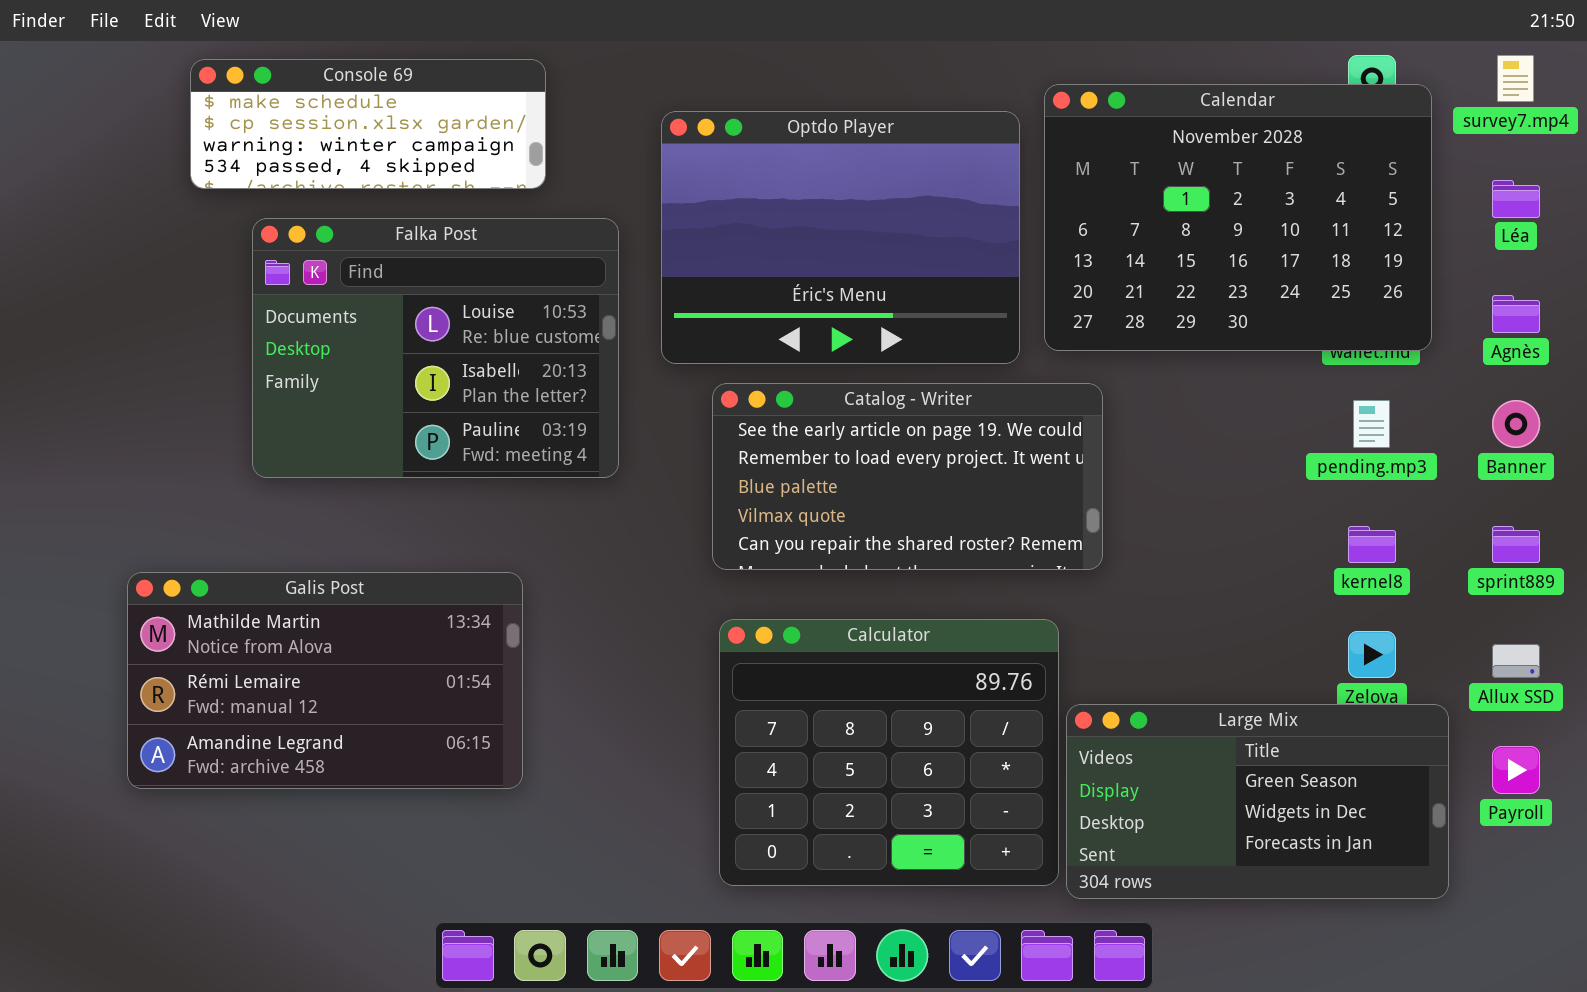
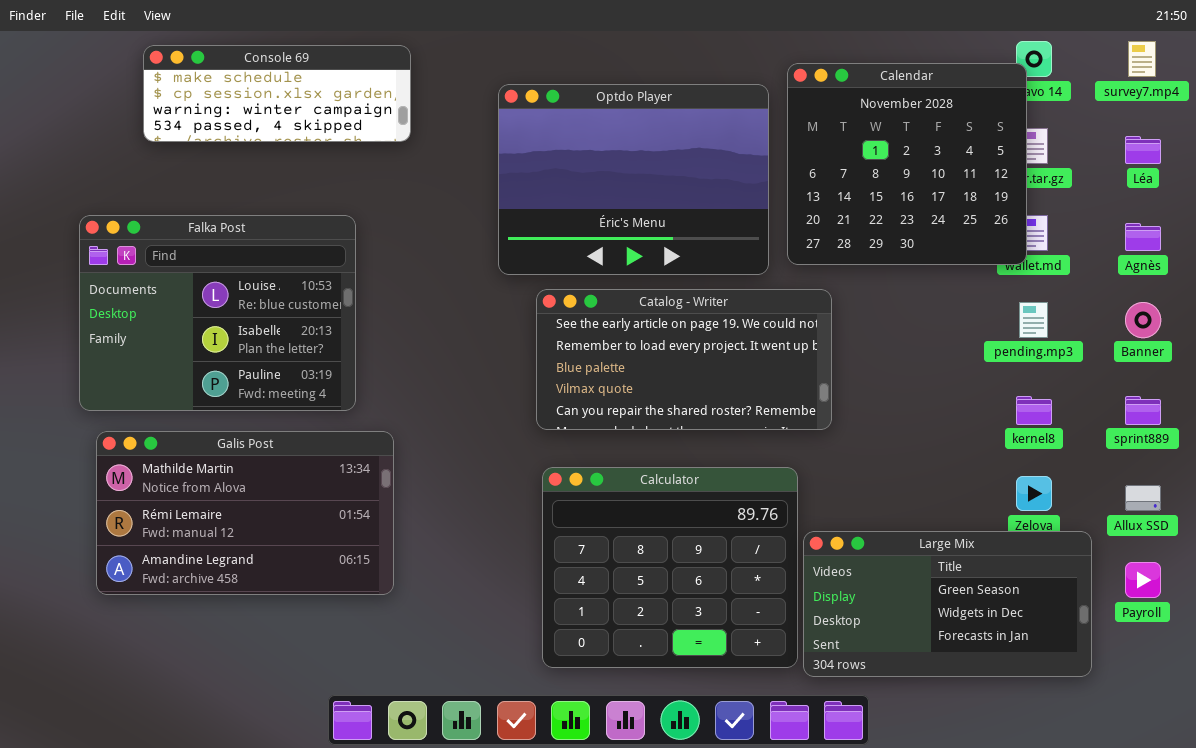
Calendar: [1044,84,1432,351] -> [787,63,1027,265], resized
Falka Post: [252,218,619,478] -> [79,215,356,411], moved

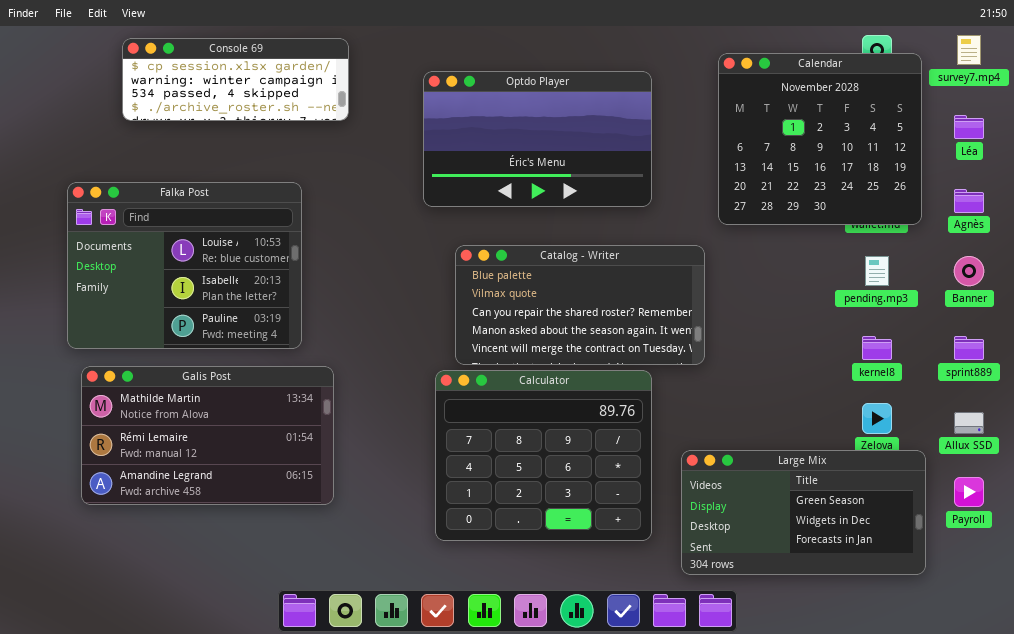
Console 69: [143,45,411,142] -> [122,38,349,121], scrolled down 1 row
Calendar: [787,63,1027,265] -> [718,53,922,225], moved
Optdo Player: [498,84,769,275] -> [423,71,652,207], resized
Catalog - Writer: [536,289,832,430] -> [455,245,705,365], scrolled down 2 rows
Calculator: [542,467,798,668] -> [435,370,652,541], moved

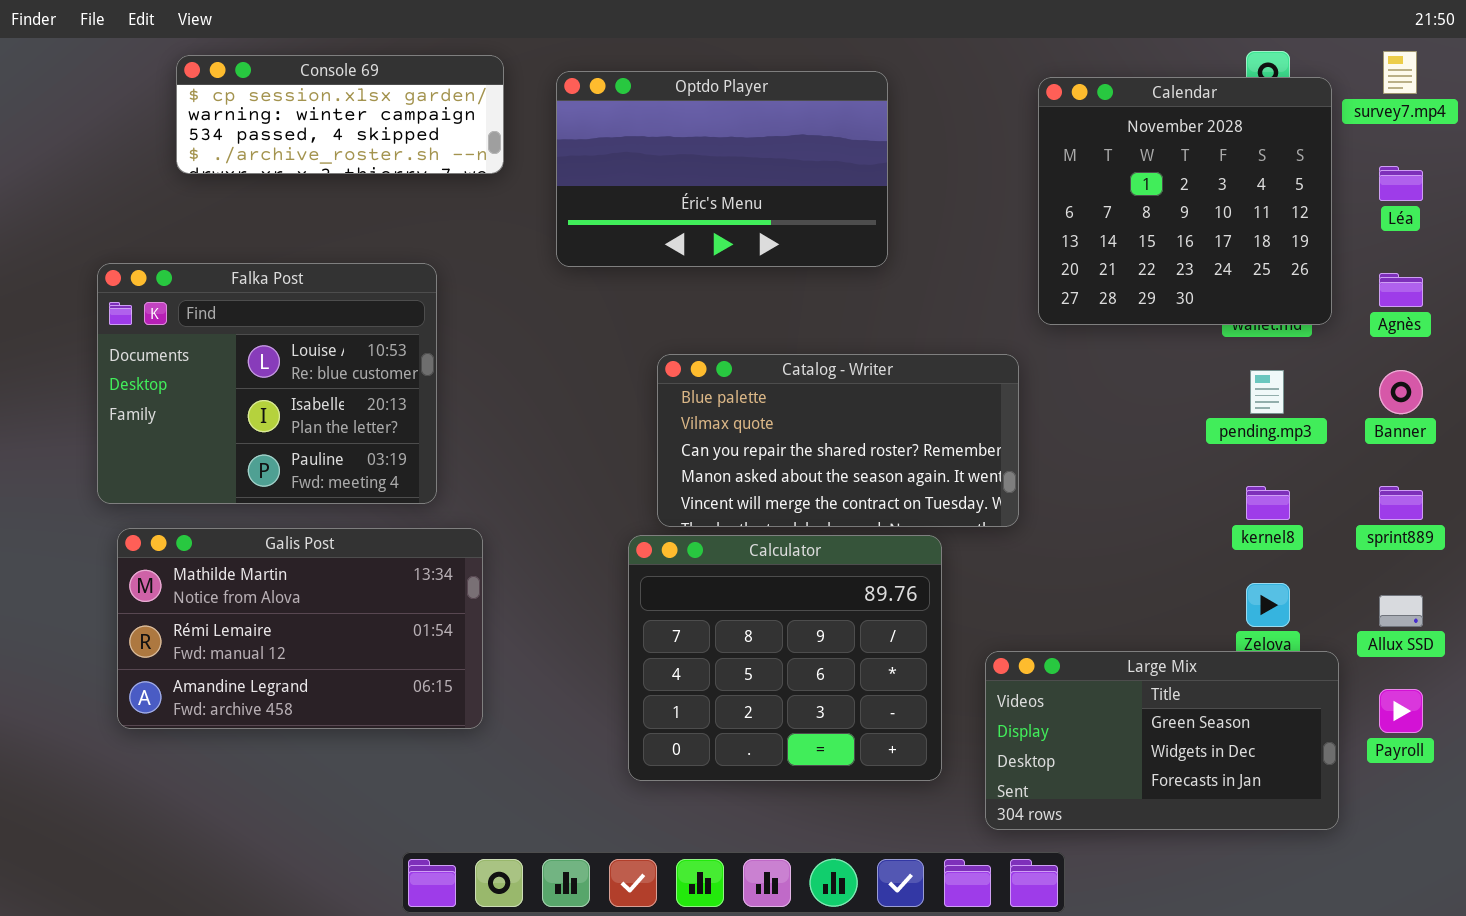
Optdo Player: [423,71,652,207] -> [556,71,888,267], moved

